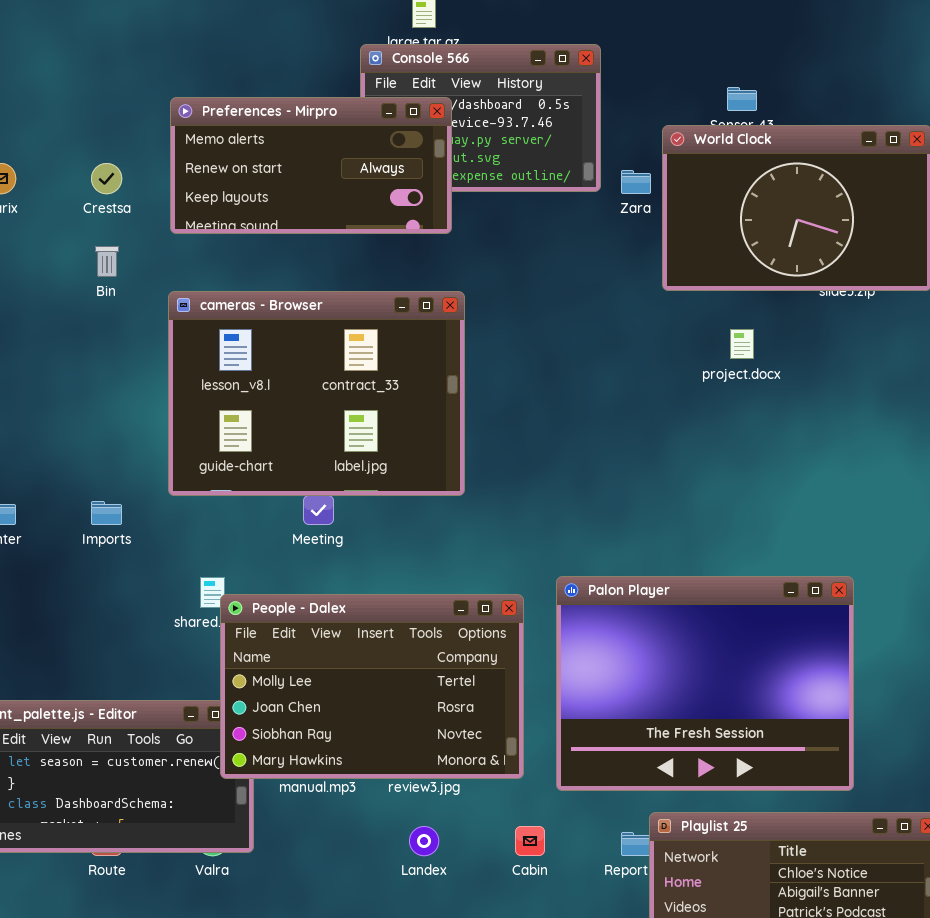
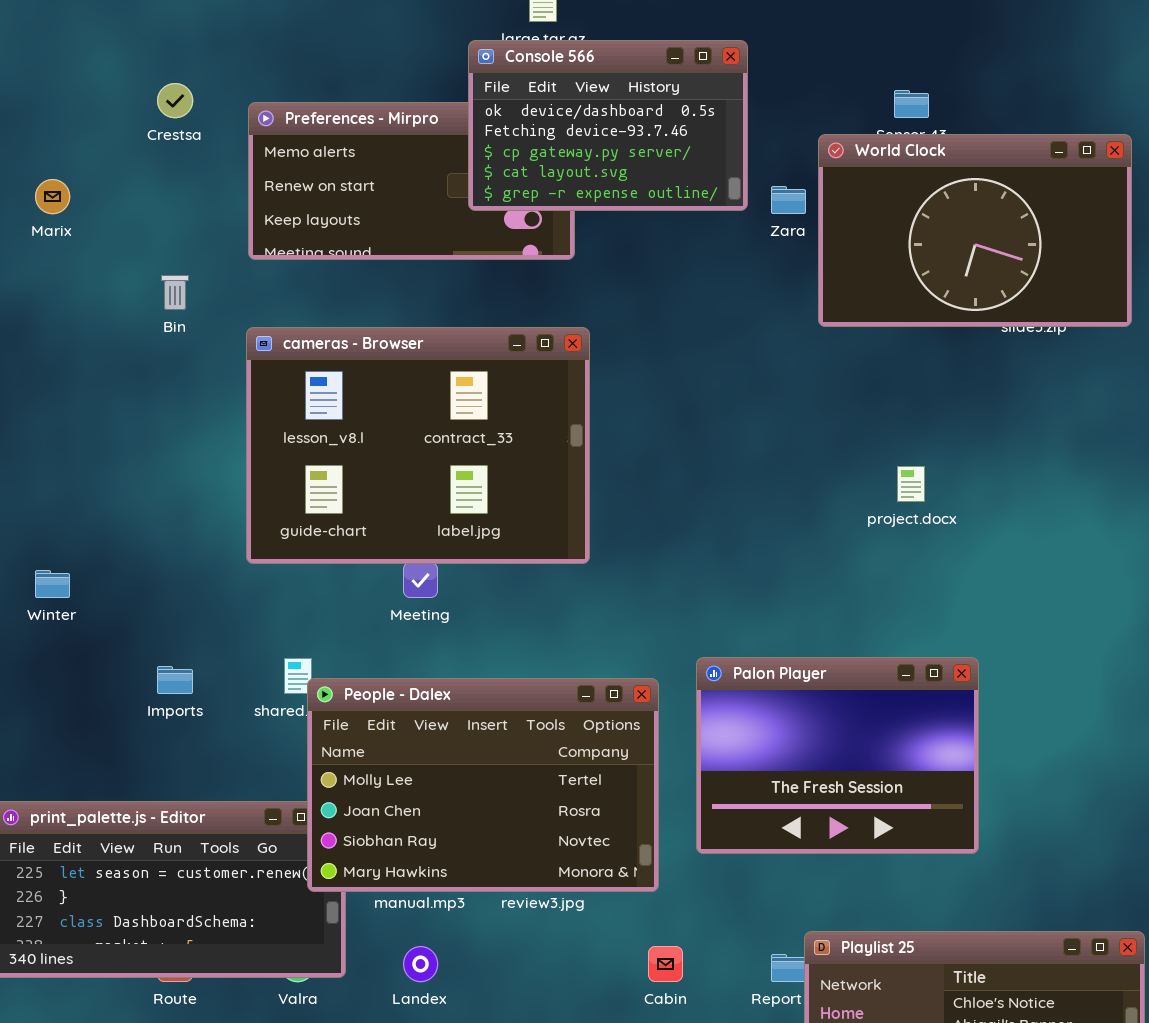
Console 566: [360,44,601,192] -> [468,40,748,211], raised
Crestsa: [91,163,122,194] -> [157,83,193,118], moved
project.docx: [730,329,754,359] -> [897,466,925,502], moved
Imports: [91,501,122,525] -> [157,666,193,694], moved
Palon Player: [556,576,854,791] -> [696,657,979,854], resized
Landex: [409,826,439,856] -> [403,946,438,982], moved

